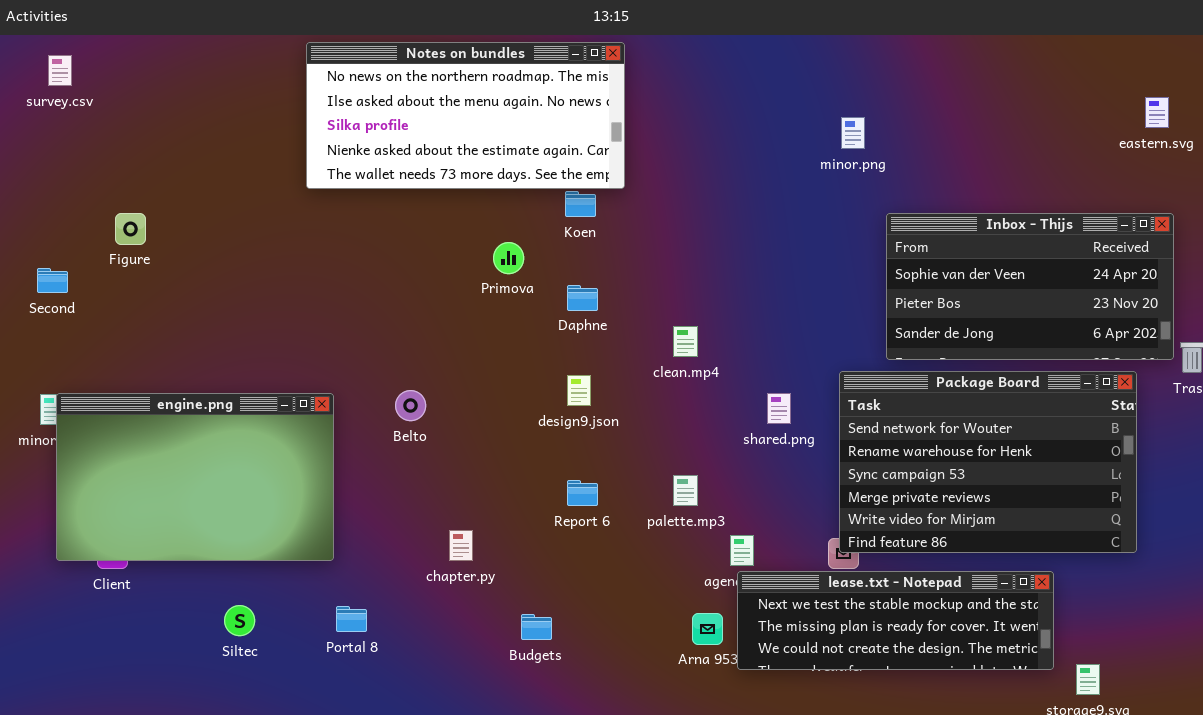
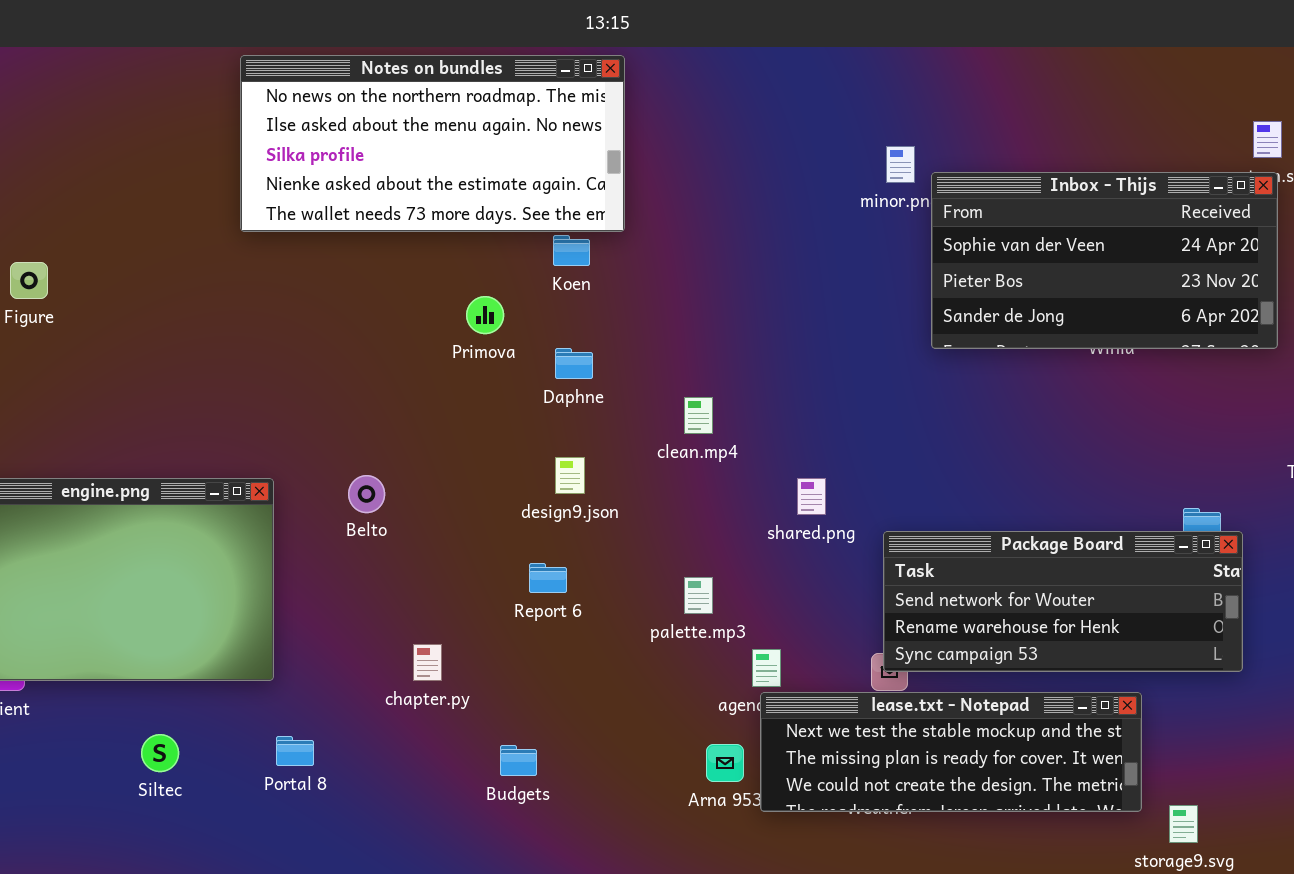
Inbox - Thijs: [886,213,1174,360] -> [931,172,1278,349], moved
Package Board: [839,371,1137,553] -> [883,531,1243,672], resized
Report 6: [567,480,598,506] -> [529,563,567,593], moved

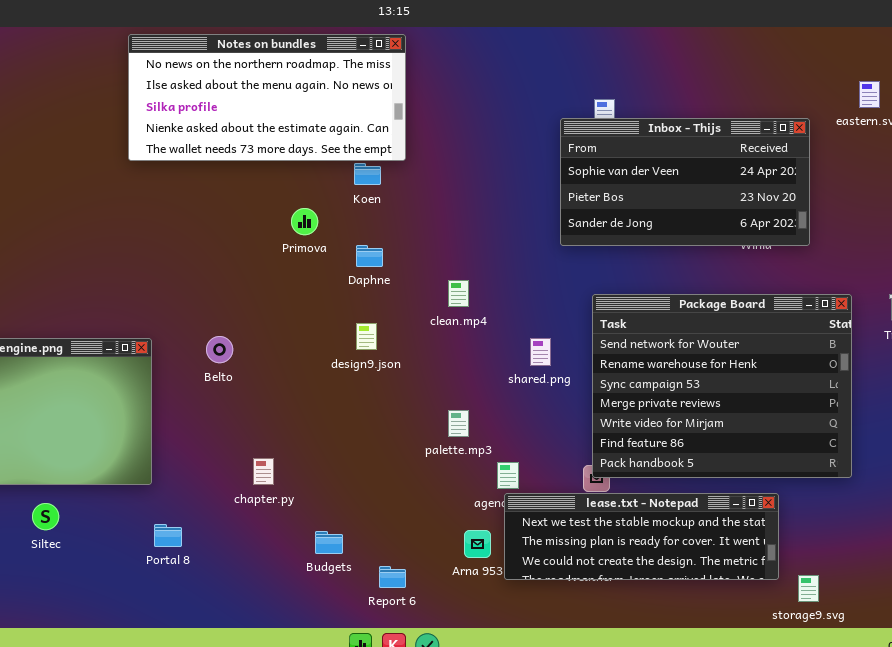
Inbox - Thijs: [931,172,1278,349] -> [560,118,810,246], moved
Package Board: [883,531,1243,672] -> [592,294,852,478], resized
Report 6: [529,563,567,593] -> [379,566,406,588], moved
Siltec: [141,734,179,772] -> [32,503,59,530], moved

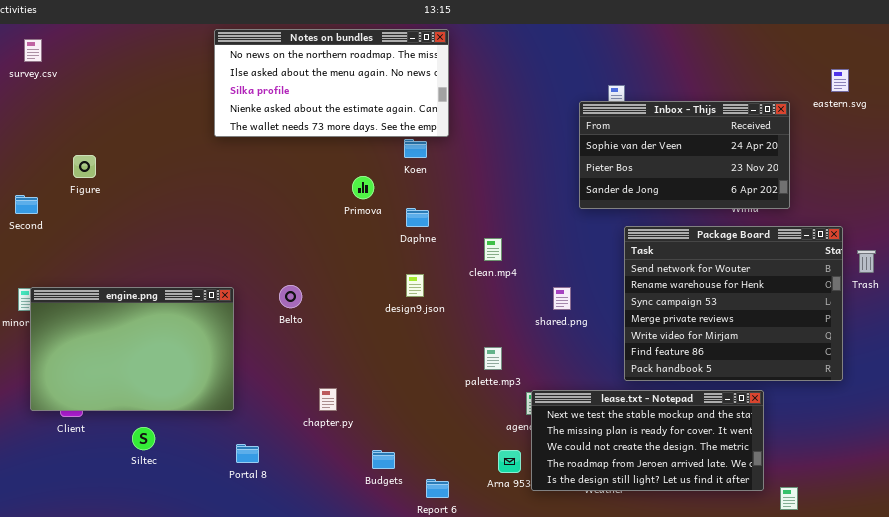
Package Board: [592,294,852,478] -> [624,226,843,381], moved
lease.txt - Notepad: [504,493,779,580] -> [531,390,764,491], resized

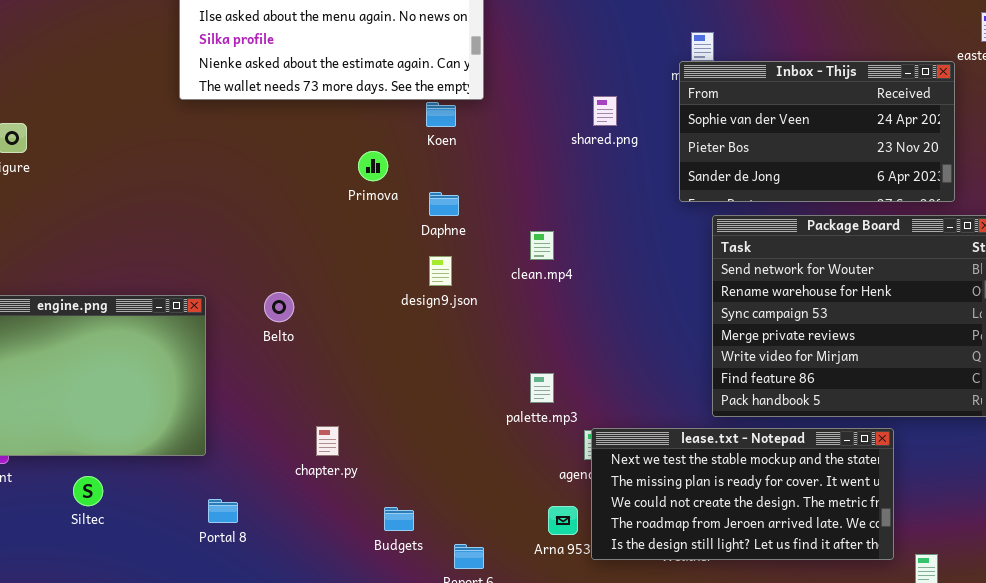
Inbox - Thijs: [579,101,790,209] -> [679,61,955,202], moved
design9.json: [406,274,424,297] -> [429,256,452,286], moved
shared.png: [553,287,571,310] -> [593,96,617,126], moved

